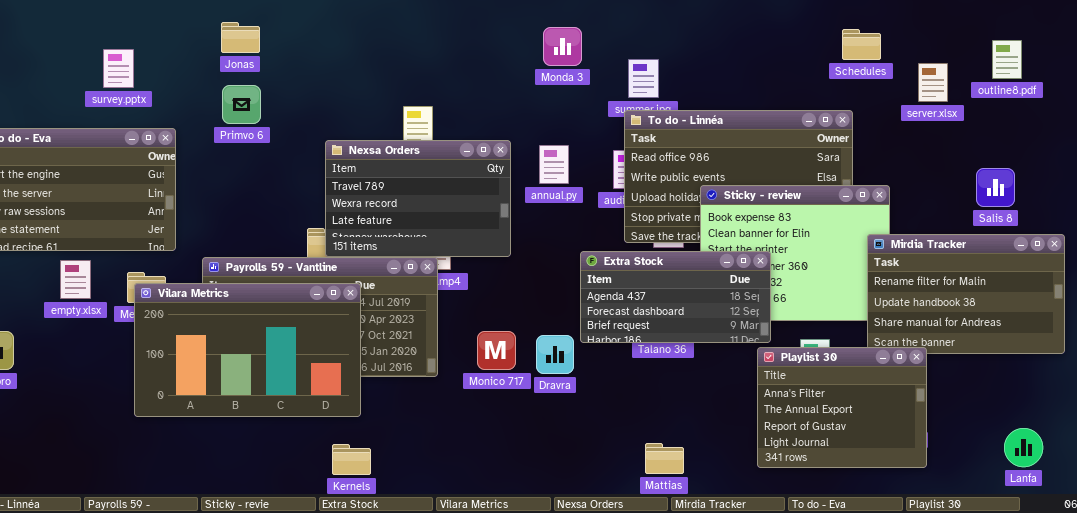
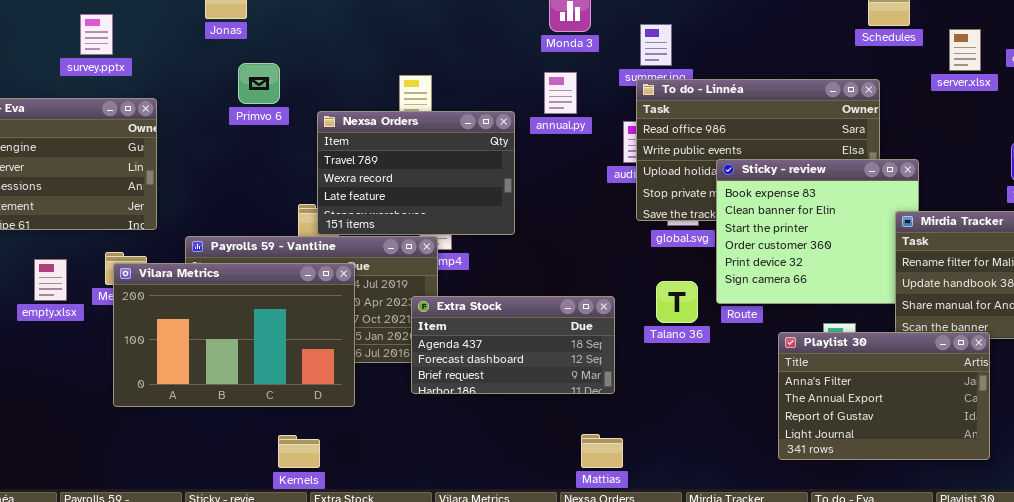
Primvo 6: [222,85,261,124] -> [238,63,280,104], moved
annual.py: [539,145,569,184] -> [544,72,577,114], moved
Extra Stock: [580,251,771,343] -> [411,296,615,394], moved
empty.xlsx: [60,260,91,299] -> [34,259,67,301], moved
Playlist 30: [757,347,927,468] -> [778,332,990,460], resized
Mattias: [645,443,684,474] -> [581,434,623,468], moved
Kernels: [332,444,371,475] -> [278,435,320,468], moved

